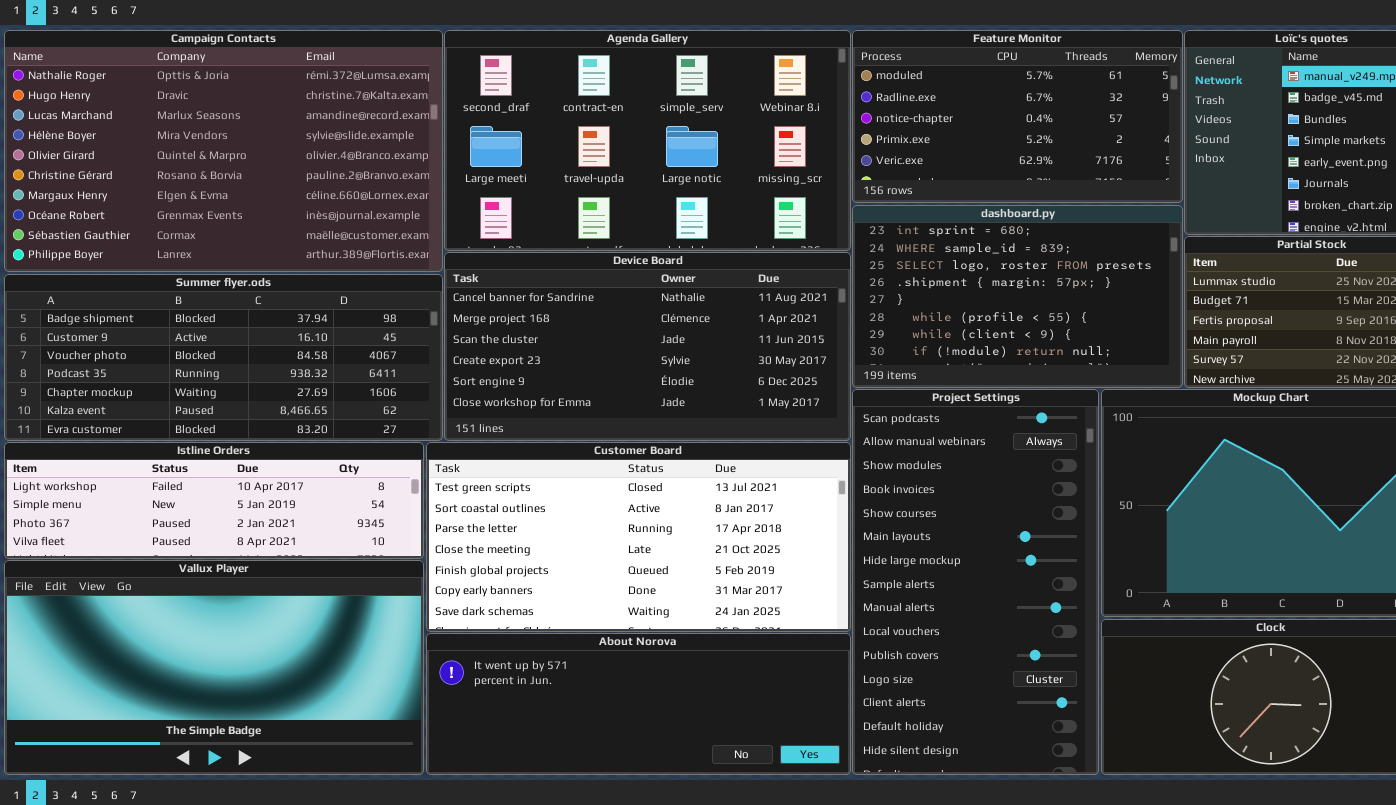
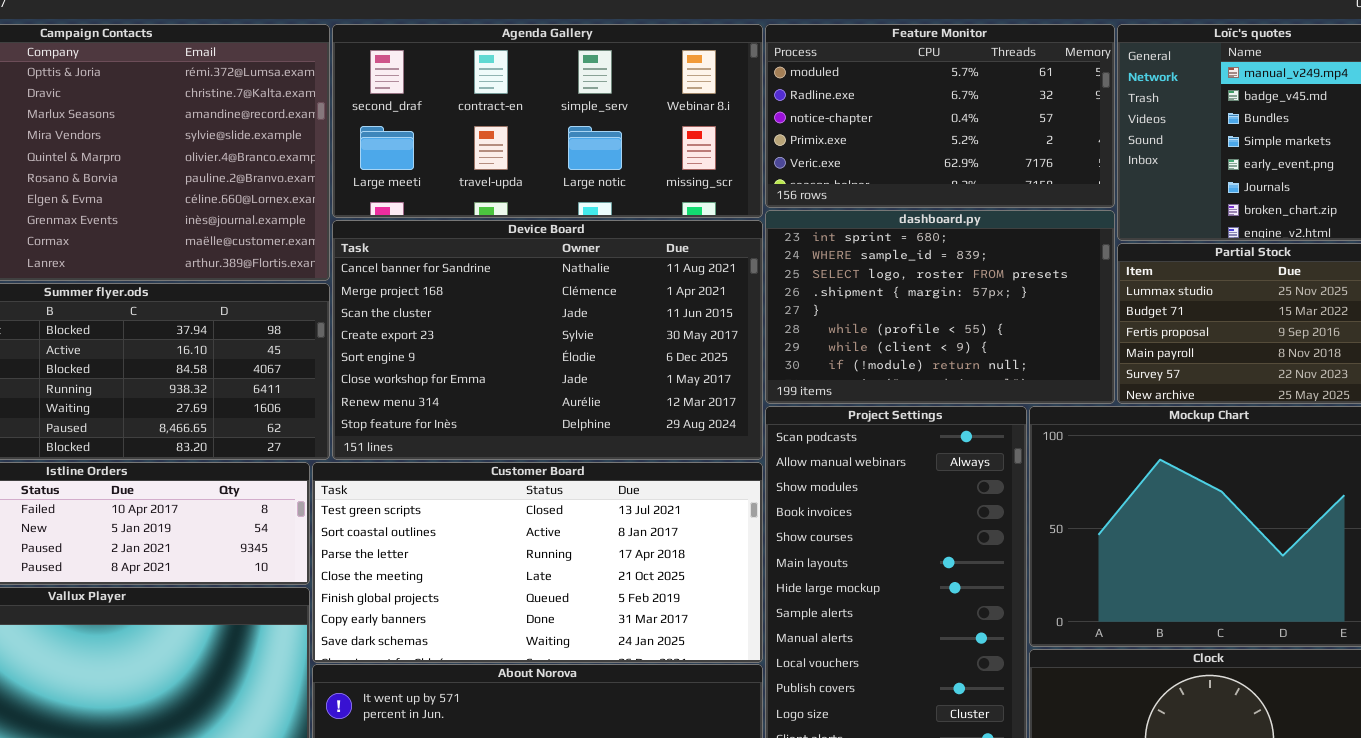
Agenda Gallery: [444,30,851,251] -> [332,24,763,218], resized
Device Board: [444,252,851,441] -> [332,220,763,460], resized

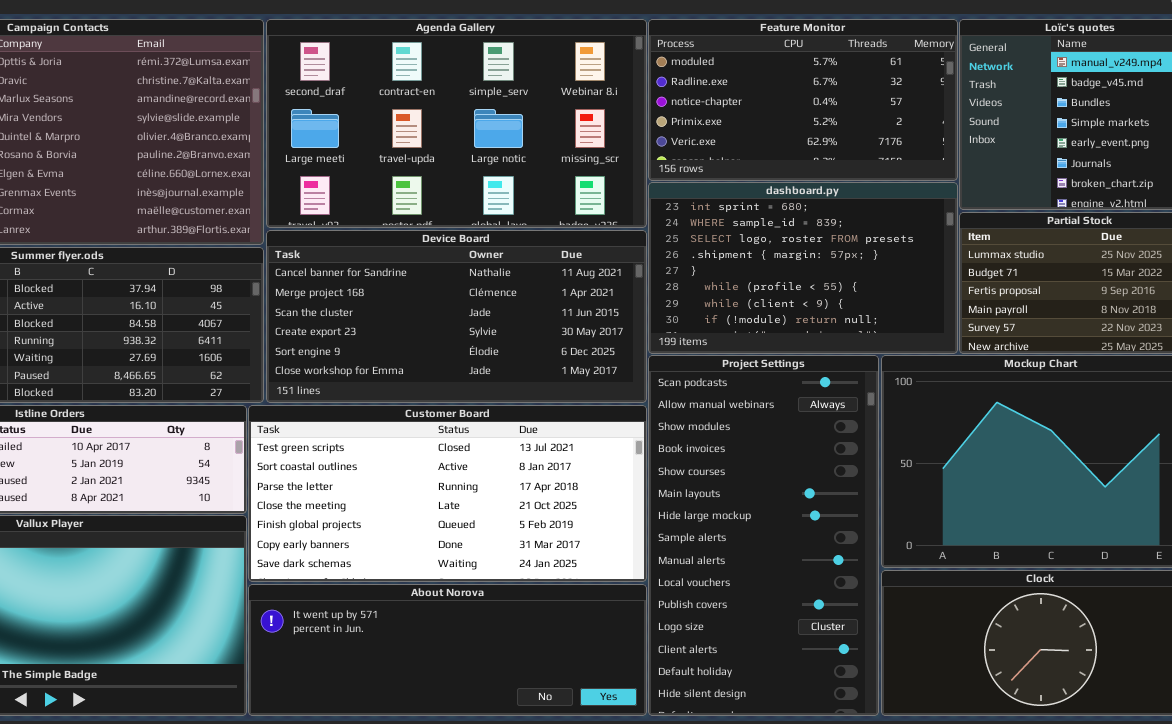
Agenda Gallery: [332,24,763,218] -> [266,19,647,228], resized
Device Board: [332,220,763,460] -> [266,230,647,403], resized

